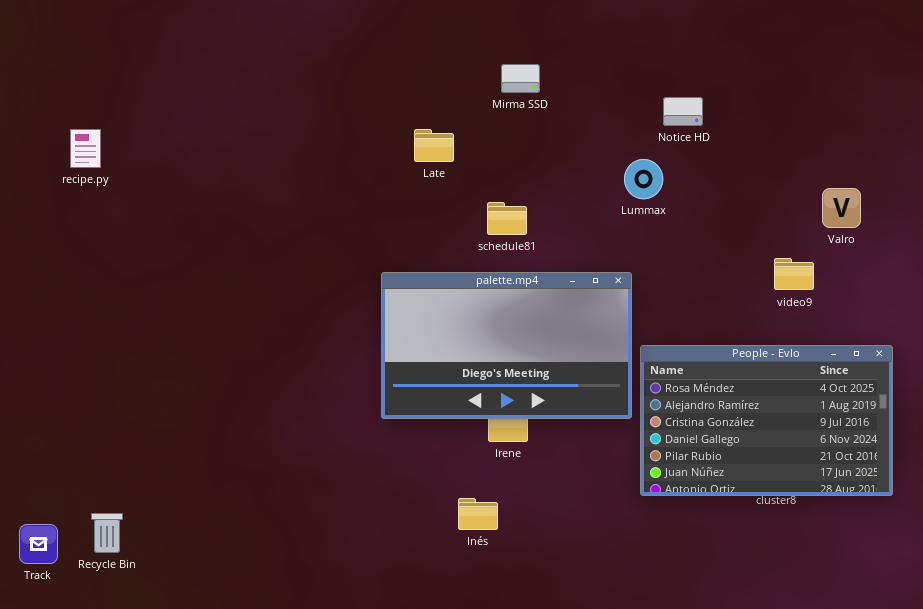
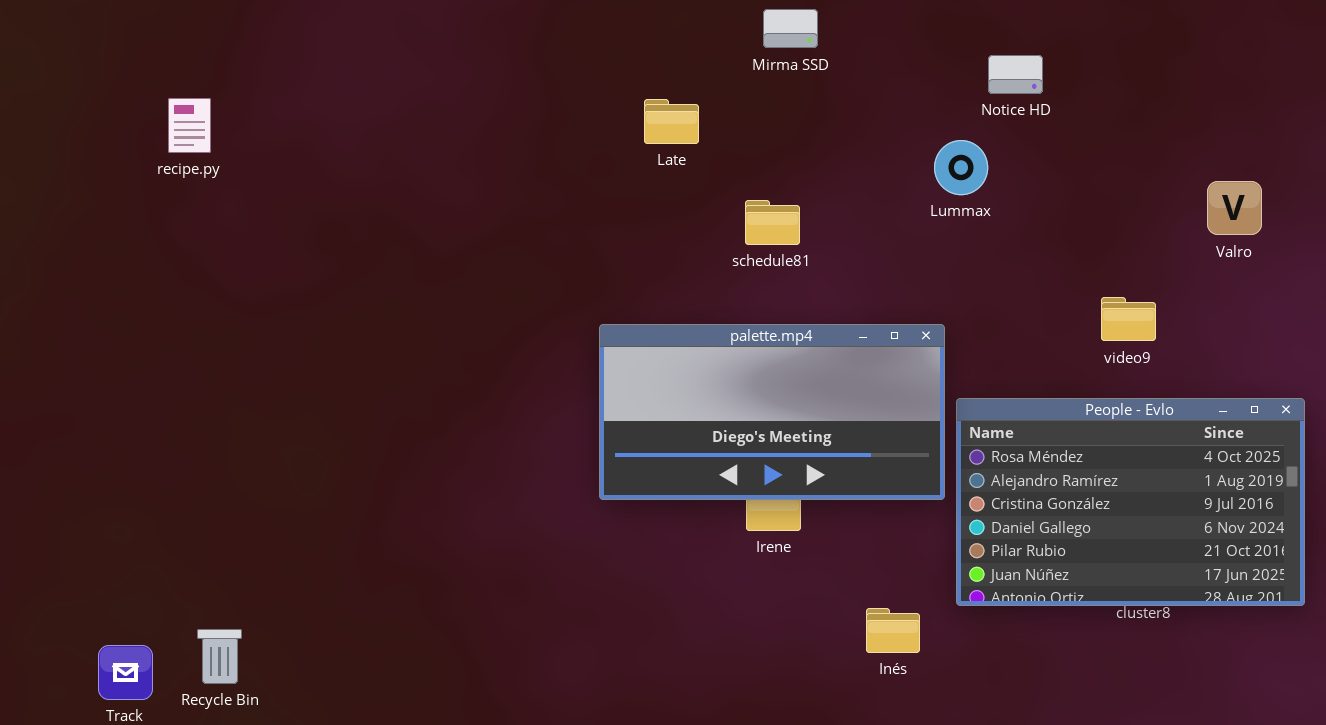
video9: [774,258,814,290] -> [1101,297,1156,341], moved
palette.mp4: [381,272,632,419] -> [599,324,945,500], resized
Inés: [458,498,498,530] -> [866,608,920,653], moved

